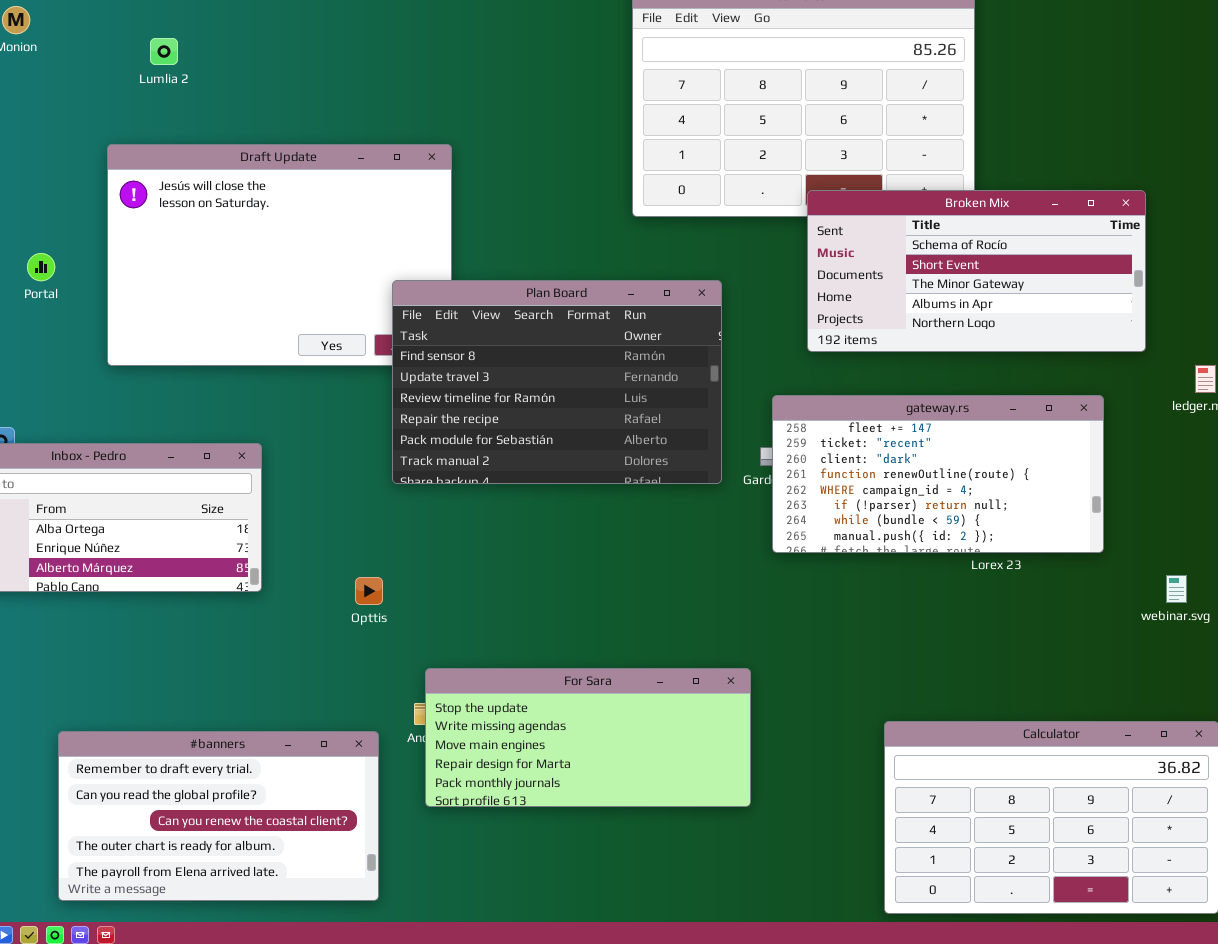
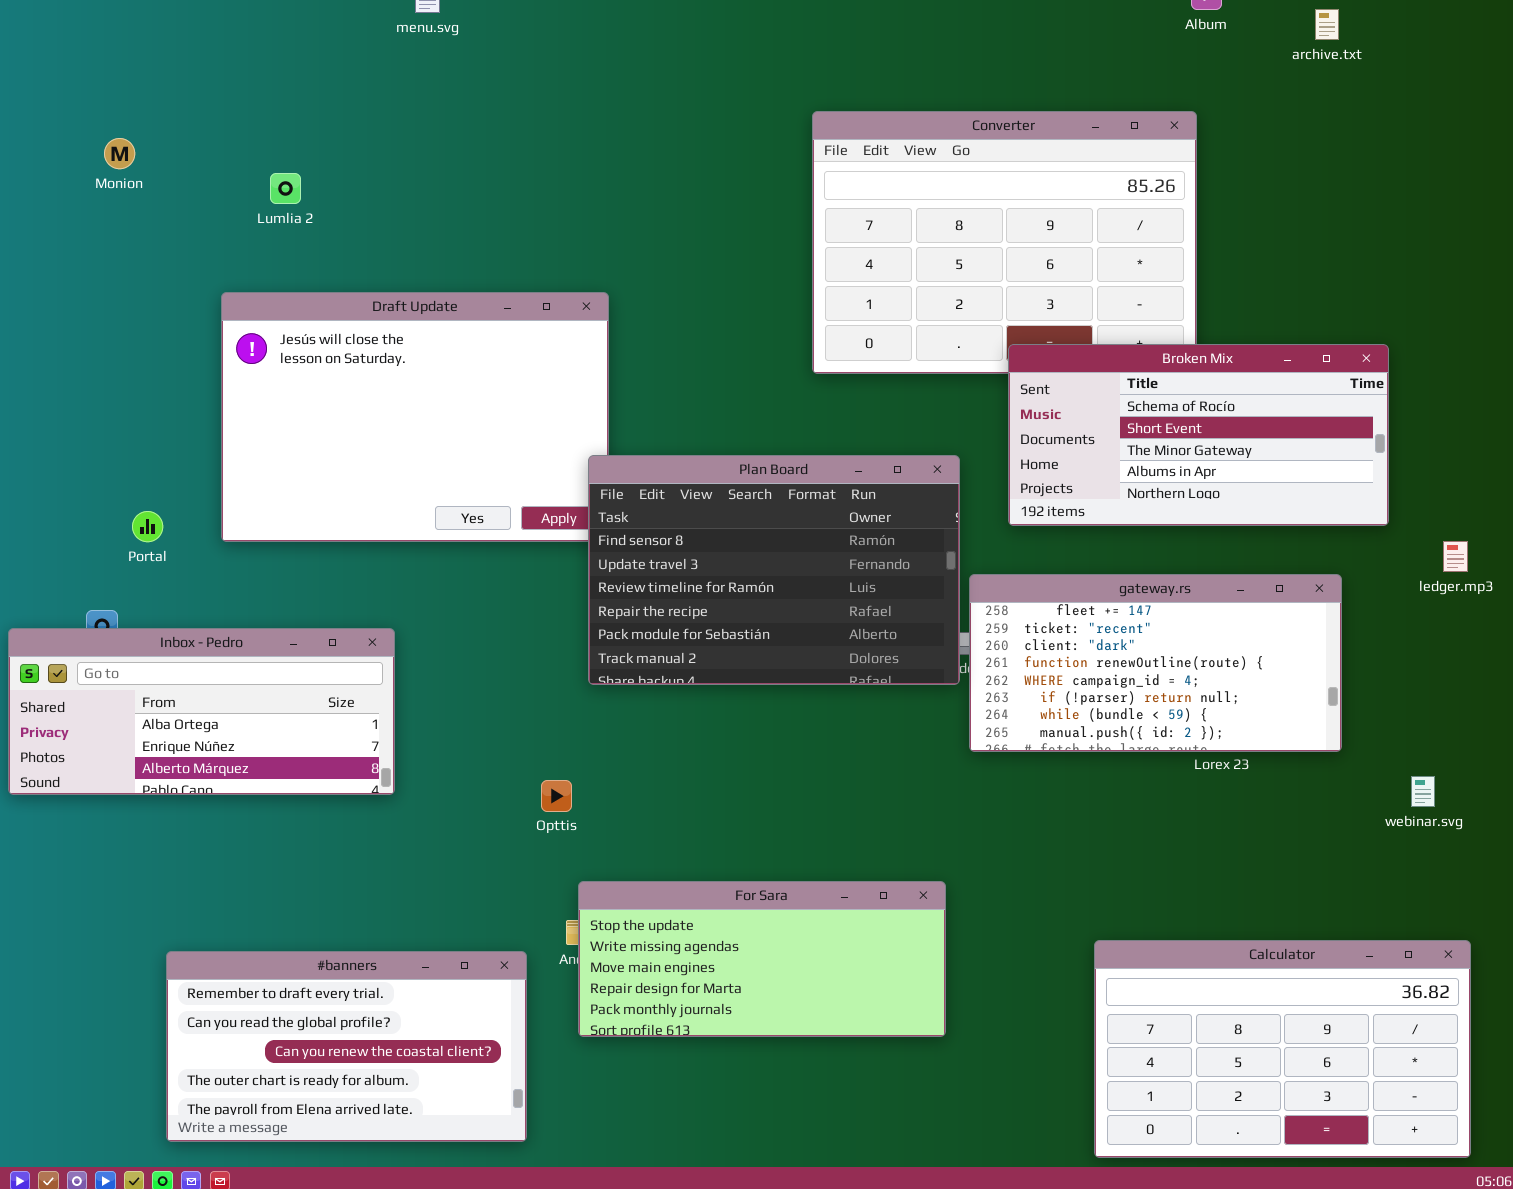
Portal: [27,253,55,281] -> [132,511,163,542], moved
Plan Board: [392,280,722,484] -> [588,455,960,685], moved
Opttis: [355,577,383,605] -> [541,780,572,812], moved

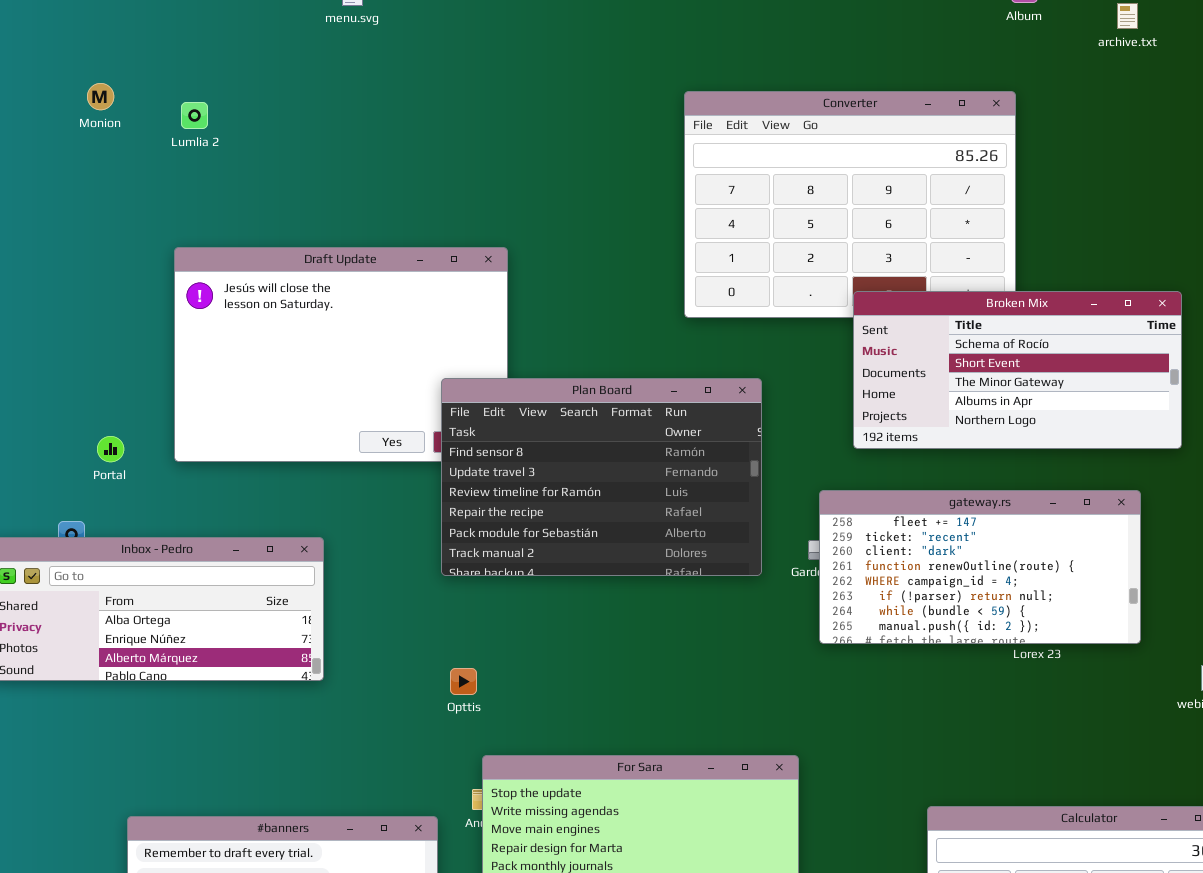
Monion: [104,138,135,169] -> [87,83,114,110], moved
Lumlia 2: [270,173,301,204] -> [181,102,208,129], moved
Plan Board: [588,455,960,685] -> [441,378,762,576], moved

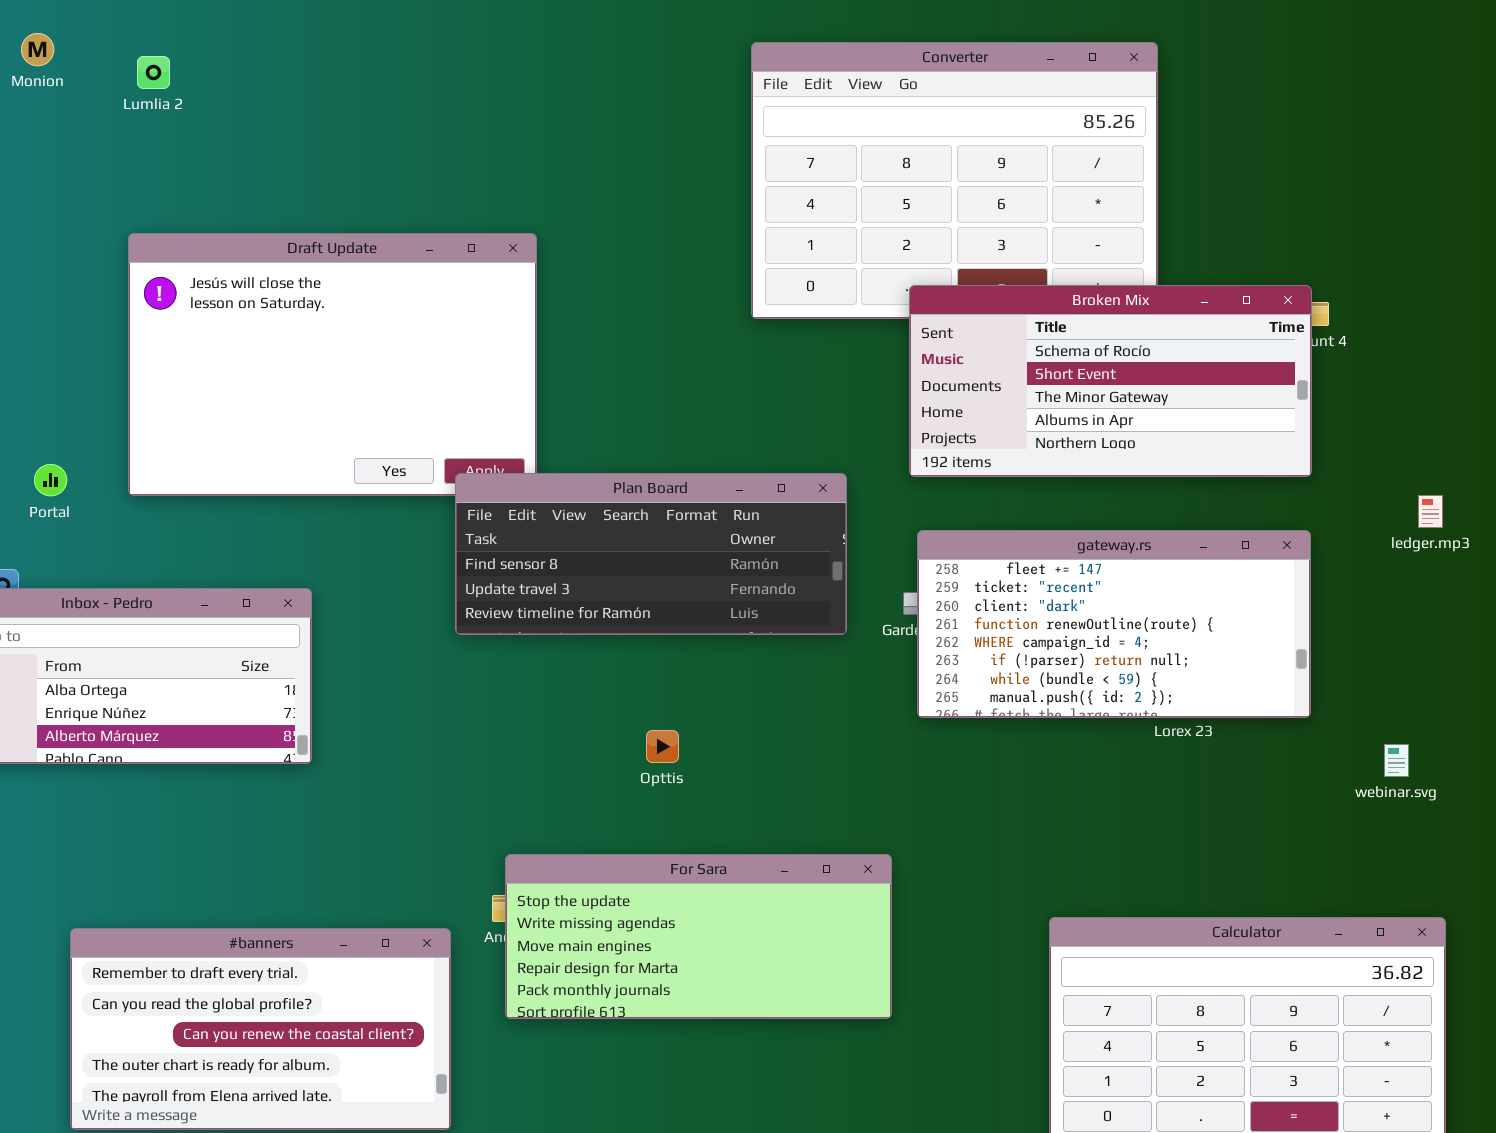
Broken Mix: [853,291,1182,449] -> [909,285,1312,477], moved
Plan Board: [441,378,762,576] -> [455,473,847,635], resized
Opttis: [450,668,477,695] -> [646,730,679,763], moved

